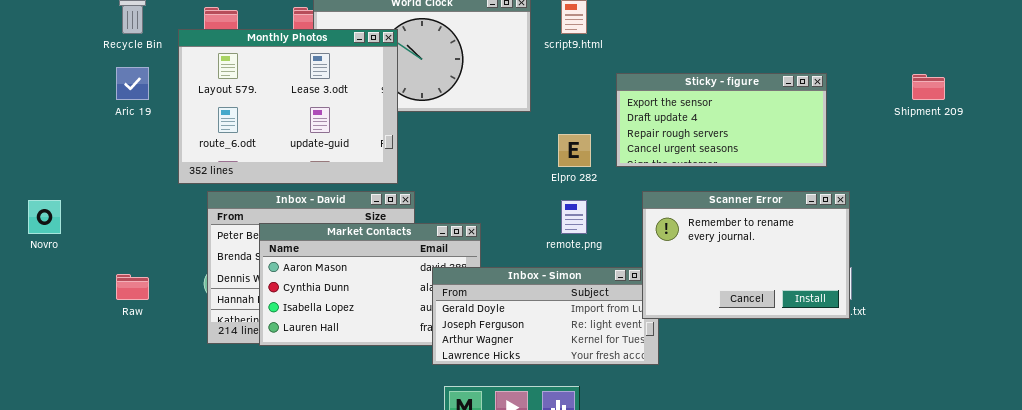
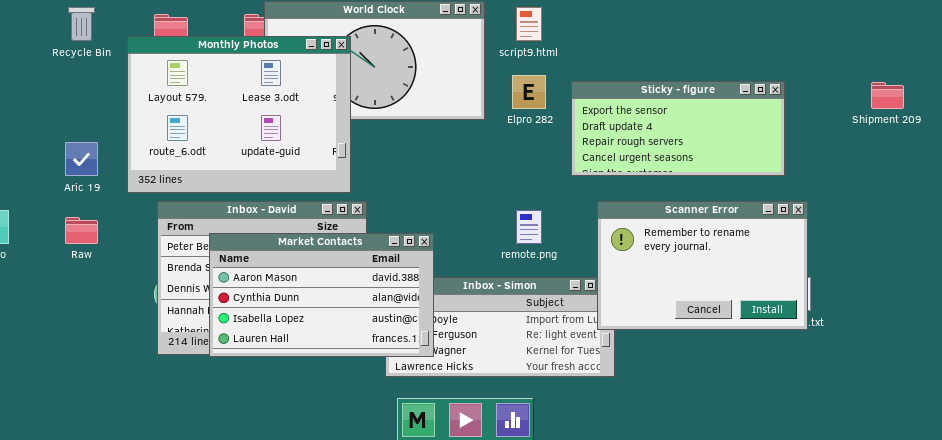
Aric 19: [116,67,149,100] -> [65,142,98,176], moved
Elpro 282: [558,134,591,167] -> [512,75,546,109], moved
Market Contacts: [259,223,481,346] -> [209,233,434,357], raised
Raw: [116,274,149,300] -> [65,217,98,244], moved

